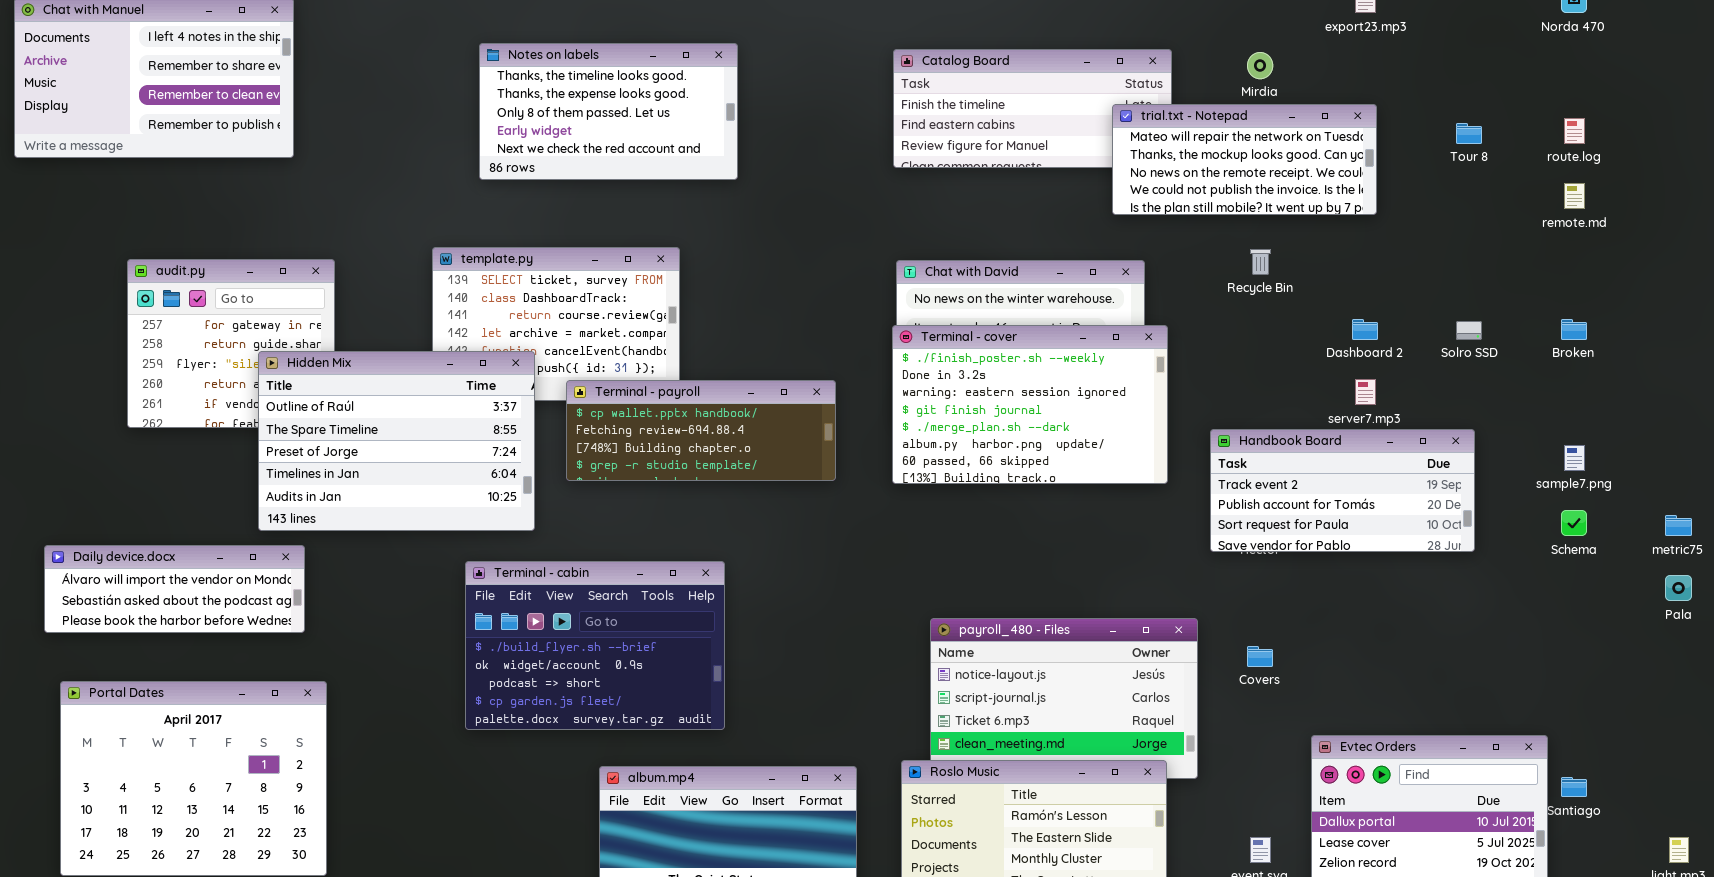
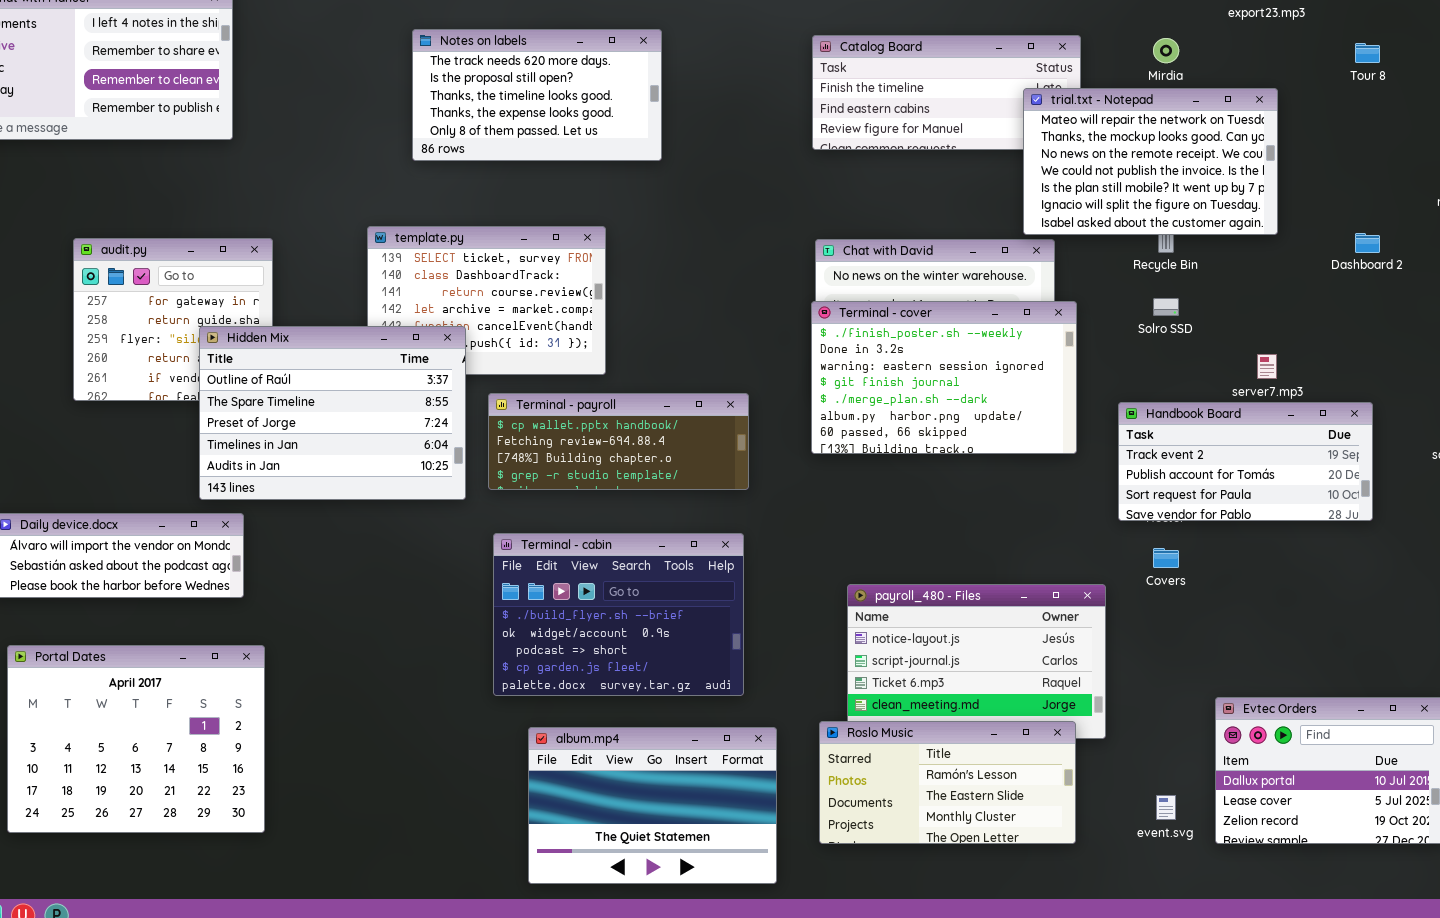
Notes on labels: [479,43,738,180] -> [412,29,662,161], scrolled up 2 rows
trial.txt - Notepad: [1112,104,1377,215] -> [1023,88,1278,235], resized
Tour 8: [1456,123,1482,144] -> [1355,43,1380,63], moved
Dashboard 2: [1352,319,1378,340] -> [1355,233,1380,253], moved
Solro SSD: [1456,321,1482,340] -> [1153,298,1179,316], moved
Terminal - payroll: [566,380,836,481] -> [488,393,749,490], moved
Terminal - cabin: [465,561,725,730] -> [493,533,744,696], moved
Covers: [1247,646,1273,667] -> [1153,548,1179,568], moved

